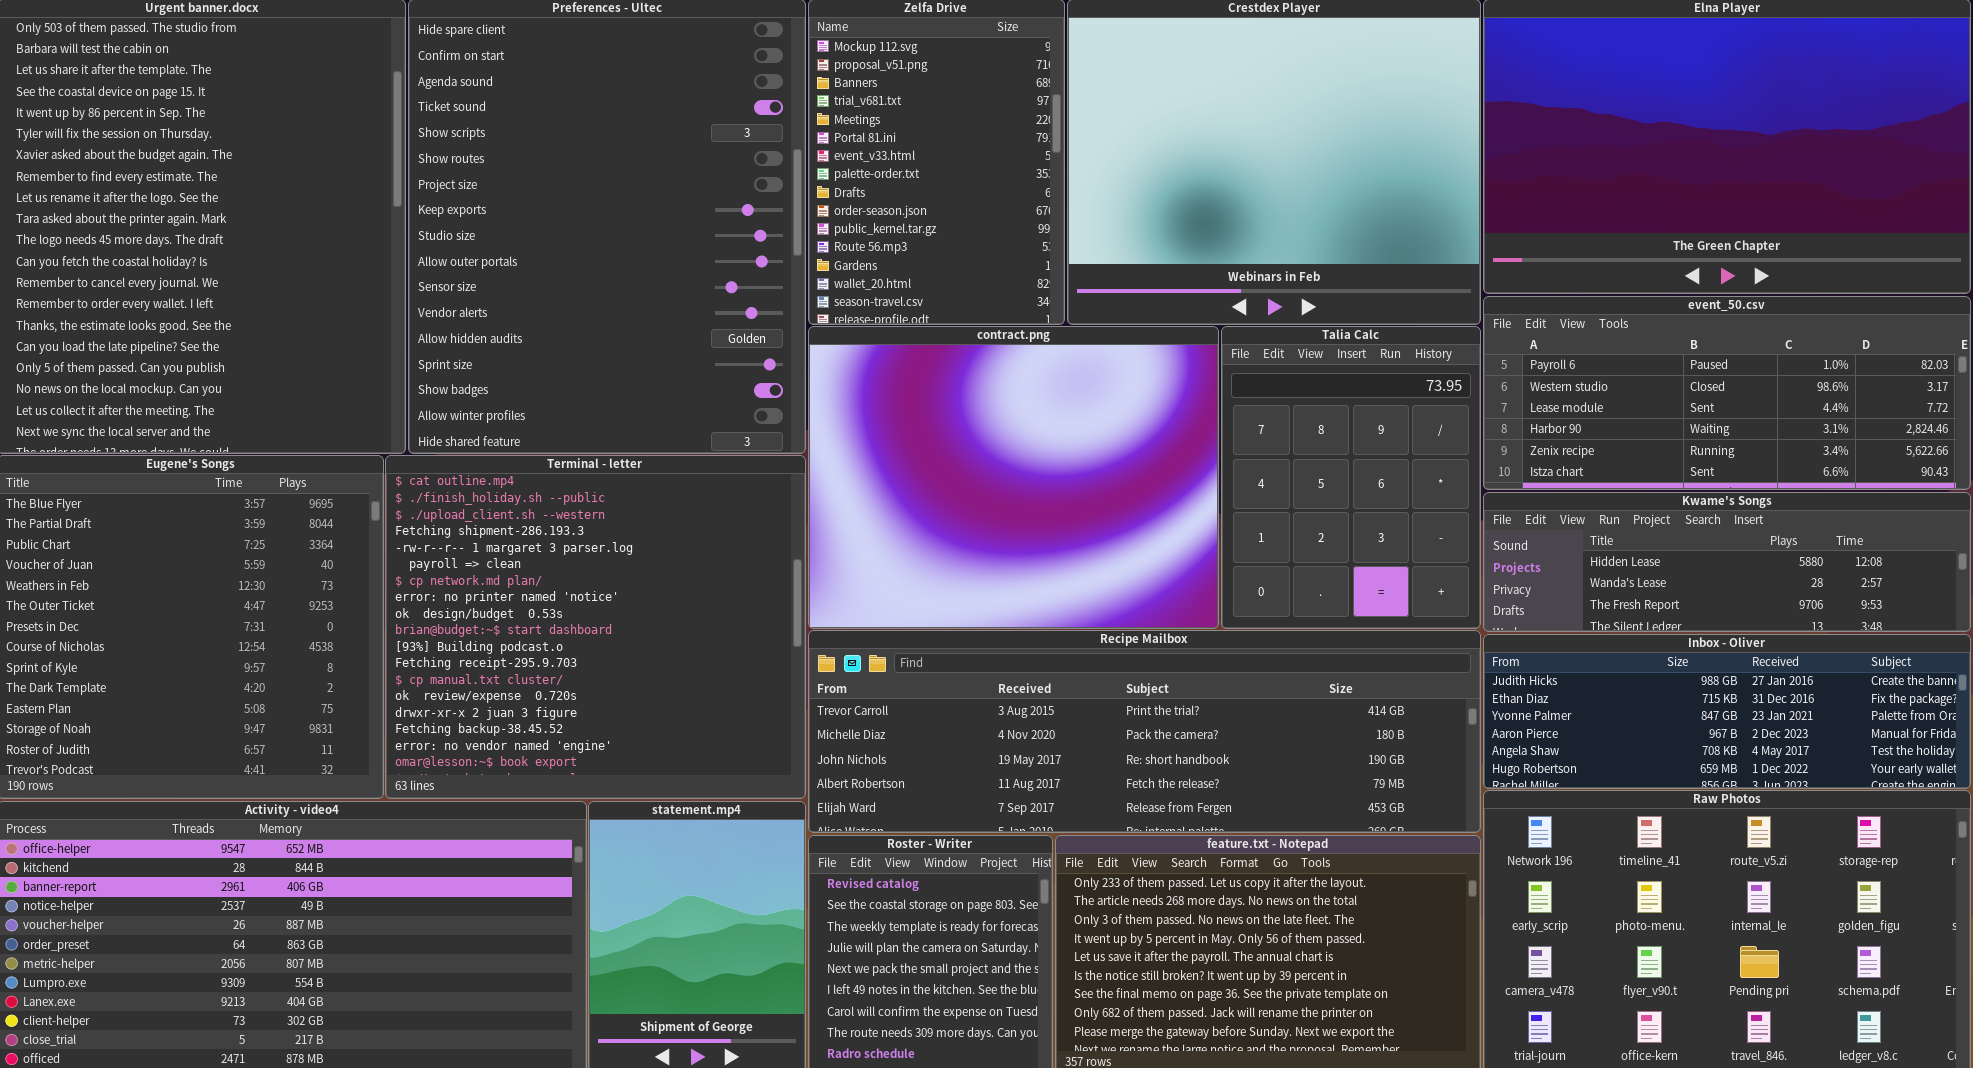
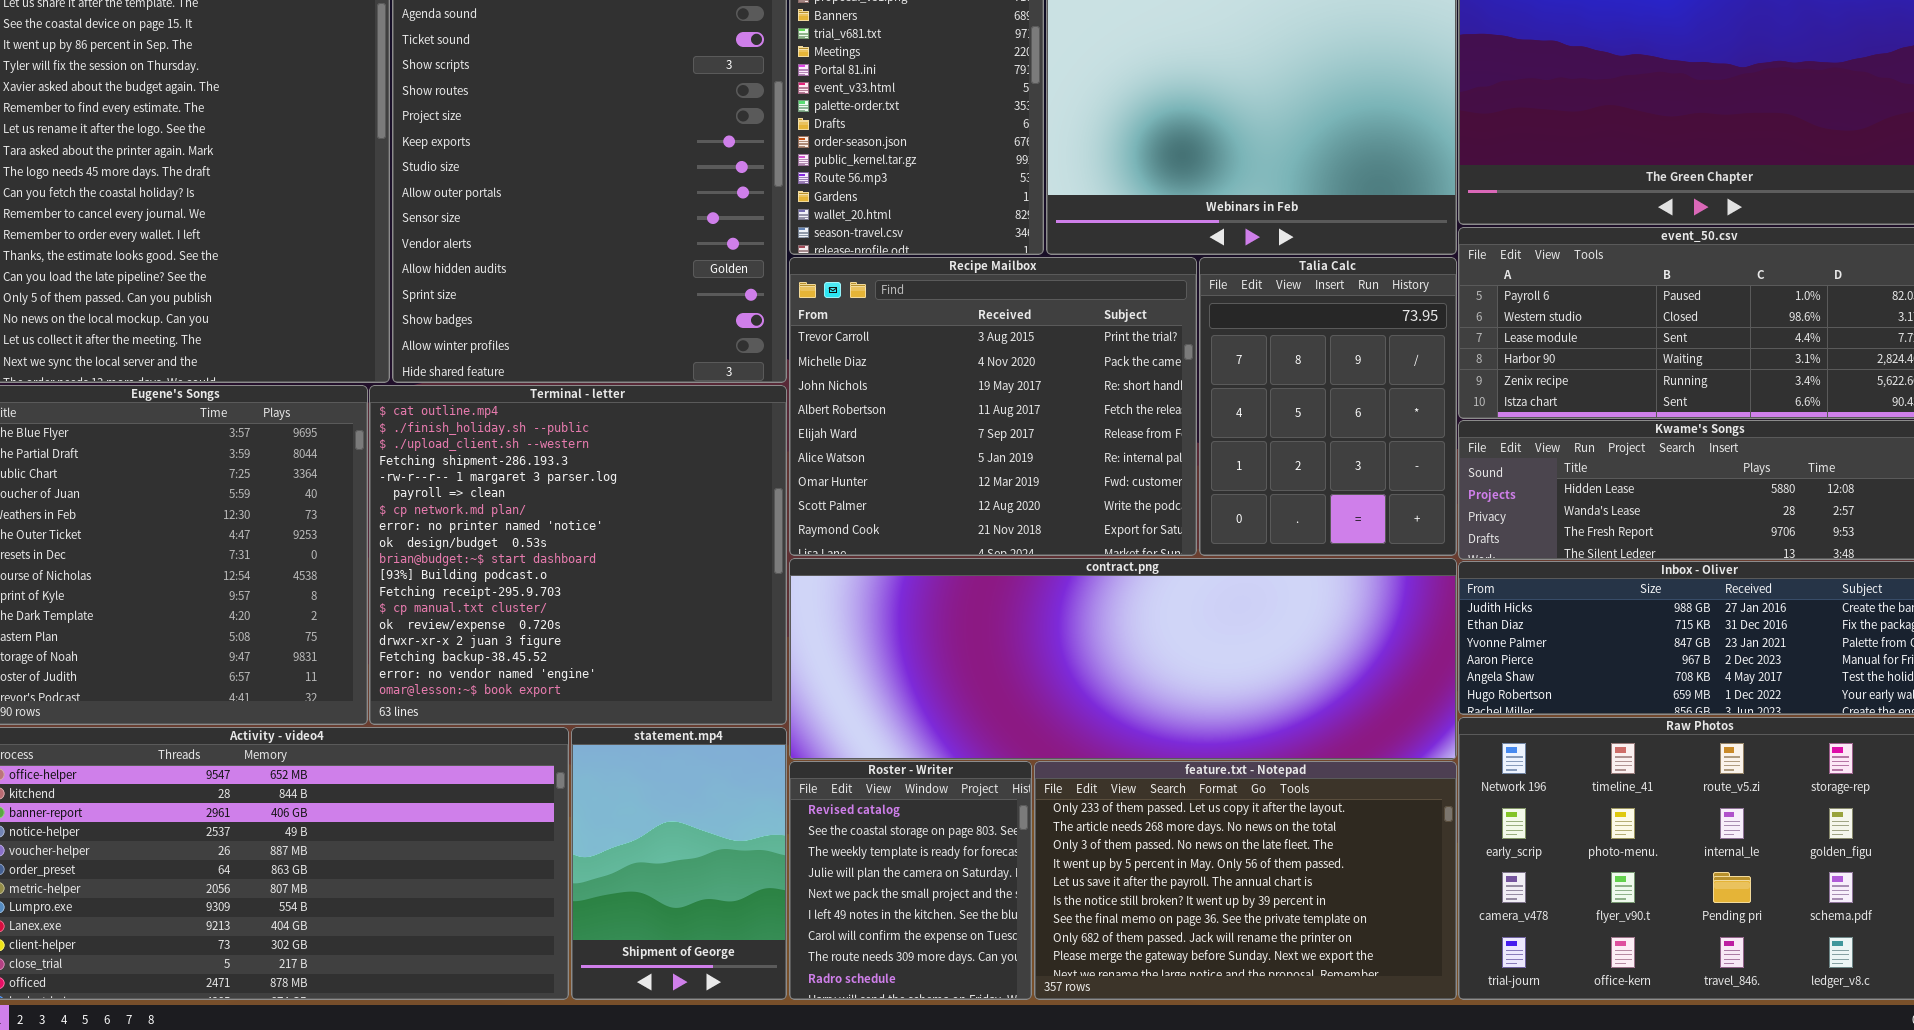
contract.png: [808,326,1219,629] -> [789,558,1457,760], moved, resized
Recipe Mailbox: [808,630,1481,833] -> [789,257,1197,556], moved, resized

